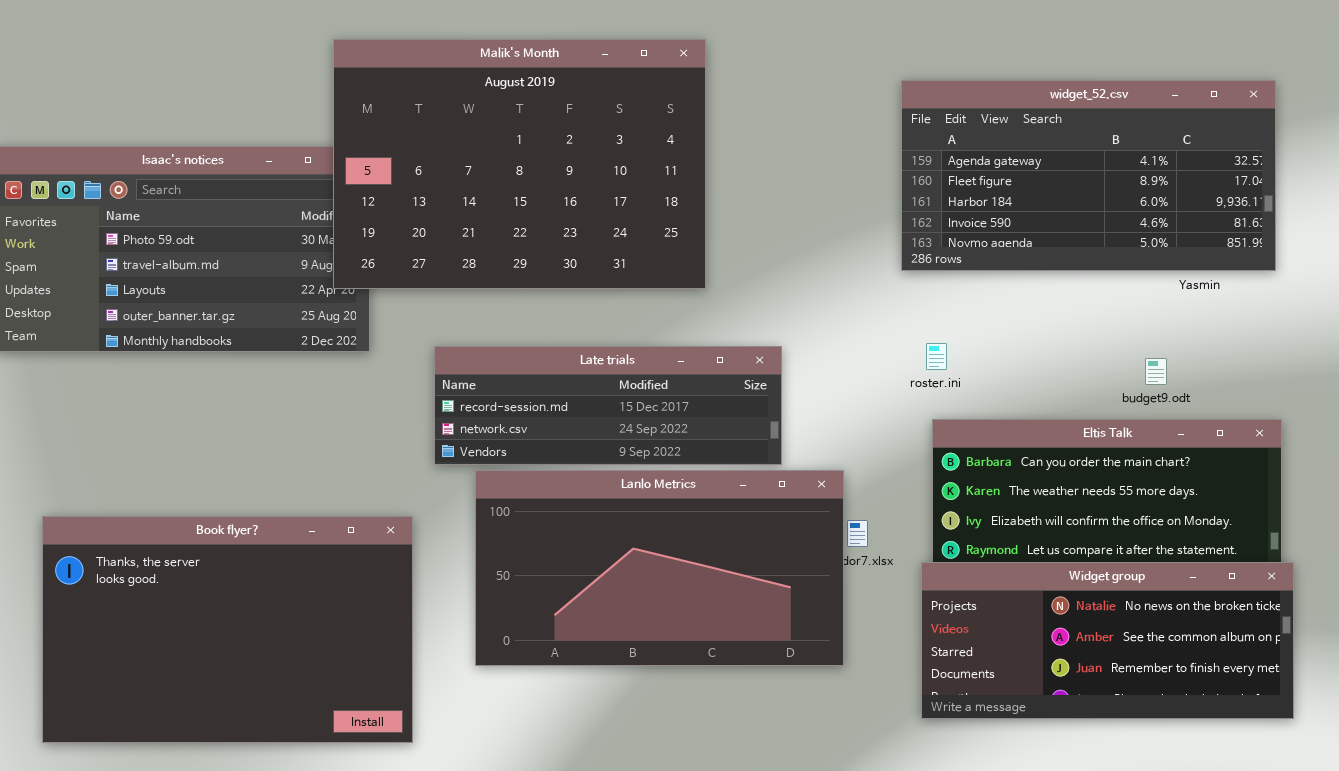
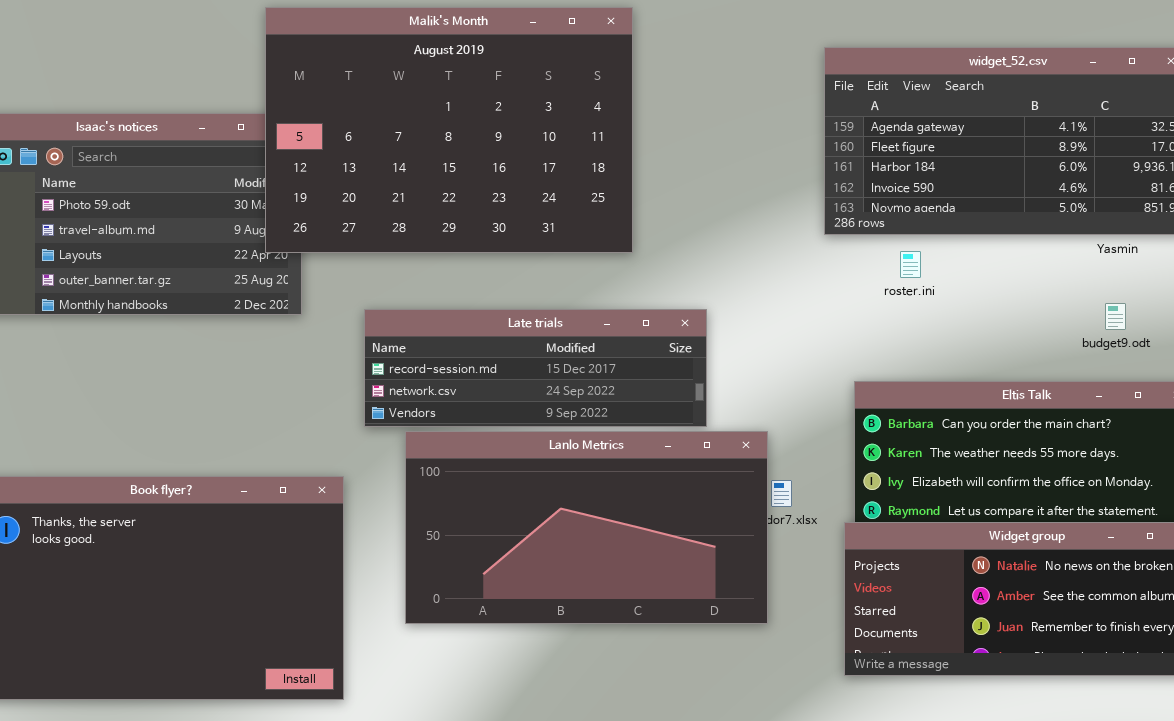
roster.ini: [926,343,947,370] -> [900,251,921,278], moved
budget9.odt: [1145,358,1167,385] -> [1105,303,1126,330], moved

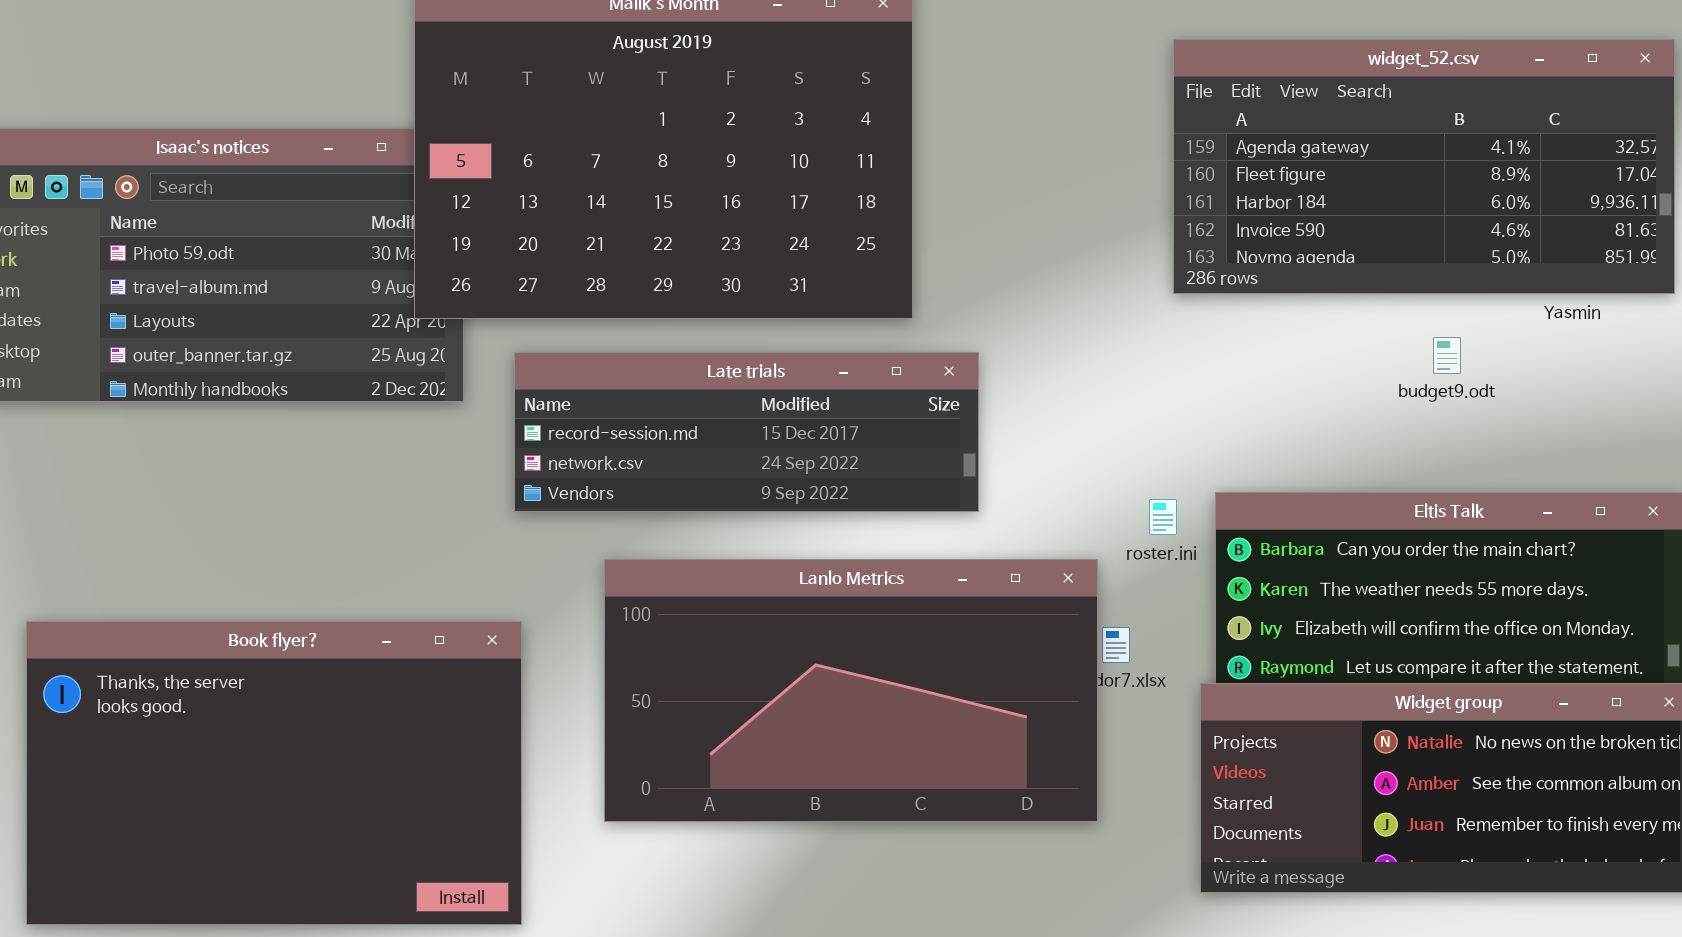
roster.ini: [900,251,921,278] -> [1149,499,1177,535], moved
budget9.odt: [1105,303,1126,330] -> [1433,337,1461,374], moved
Late trials: [364,309,707,427] -> [514,352,979,512], moved

